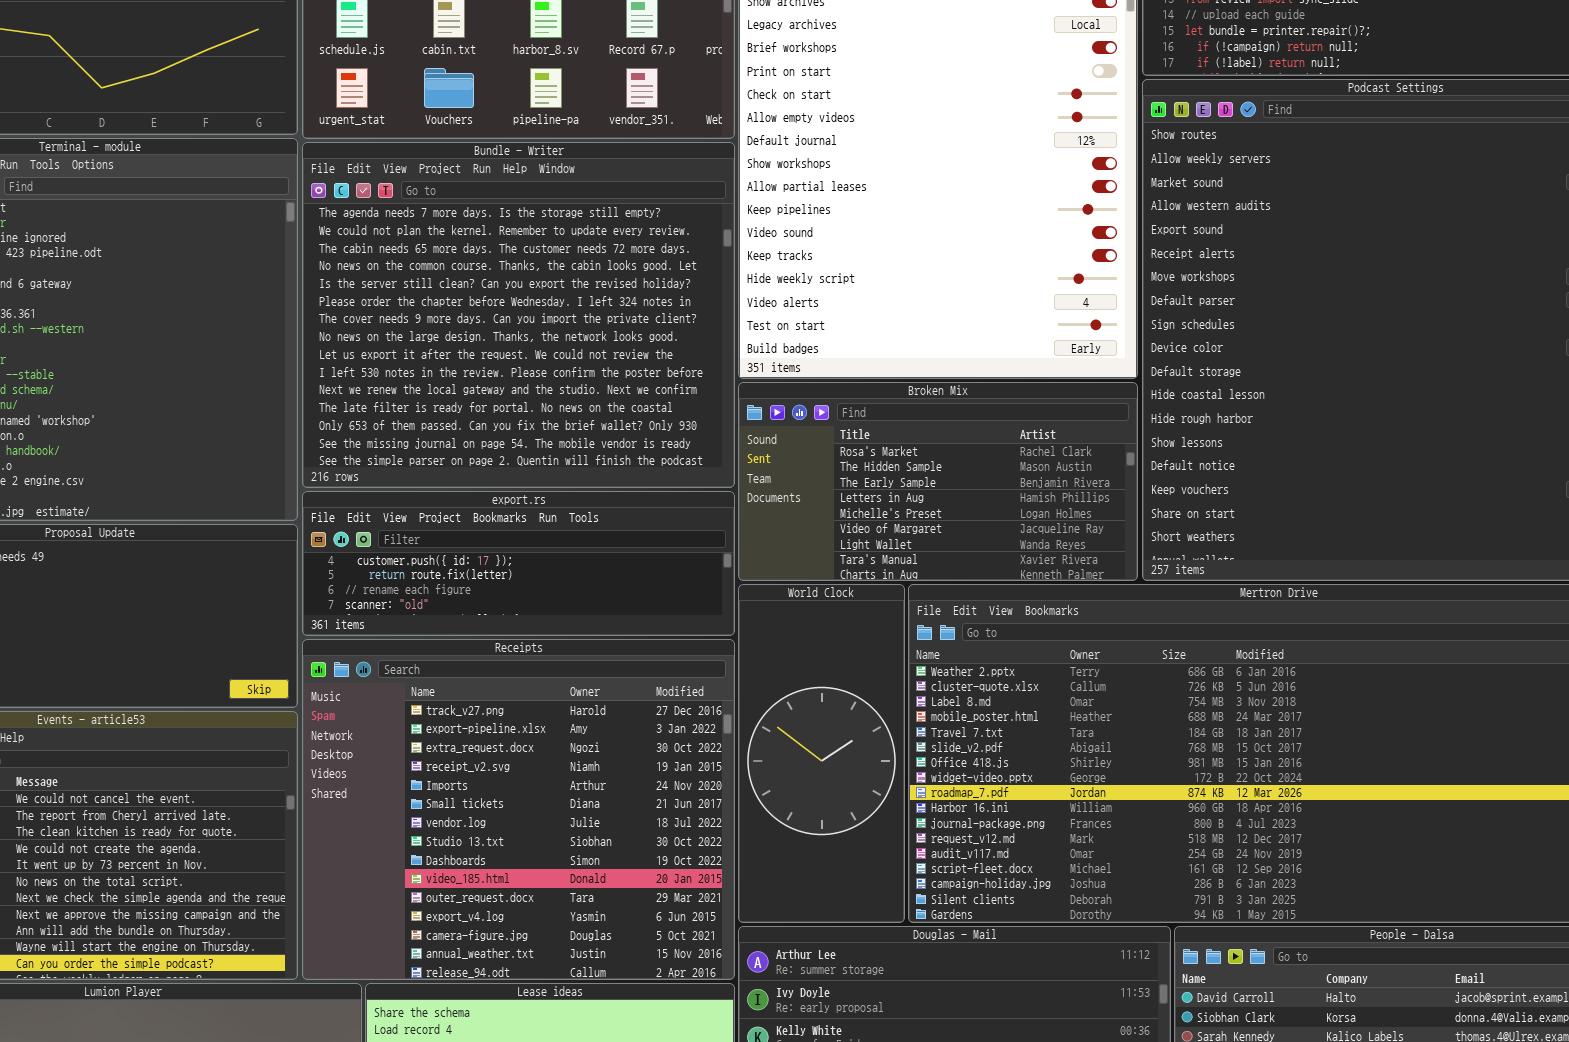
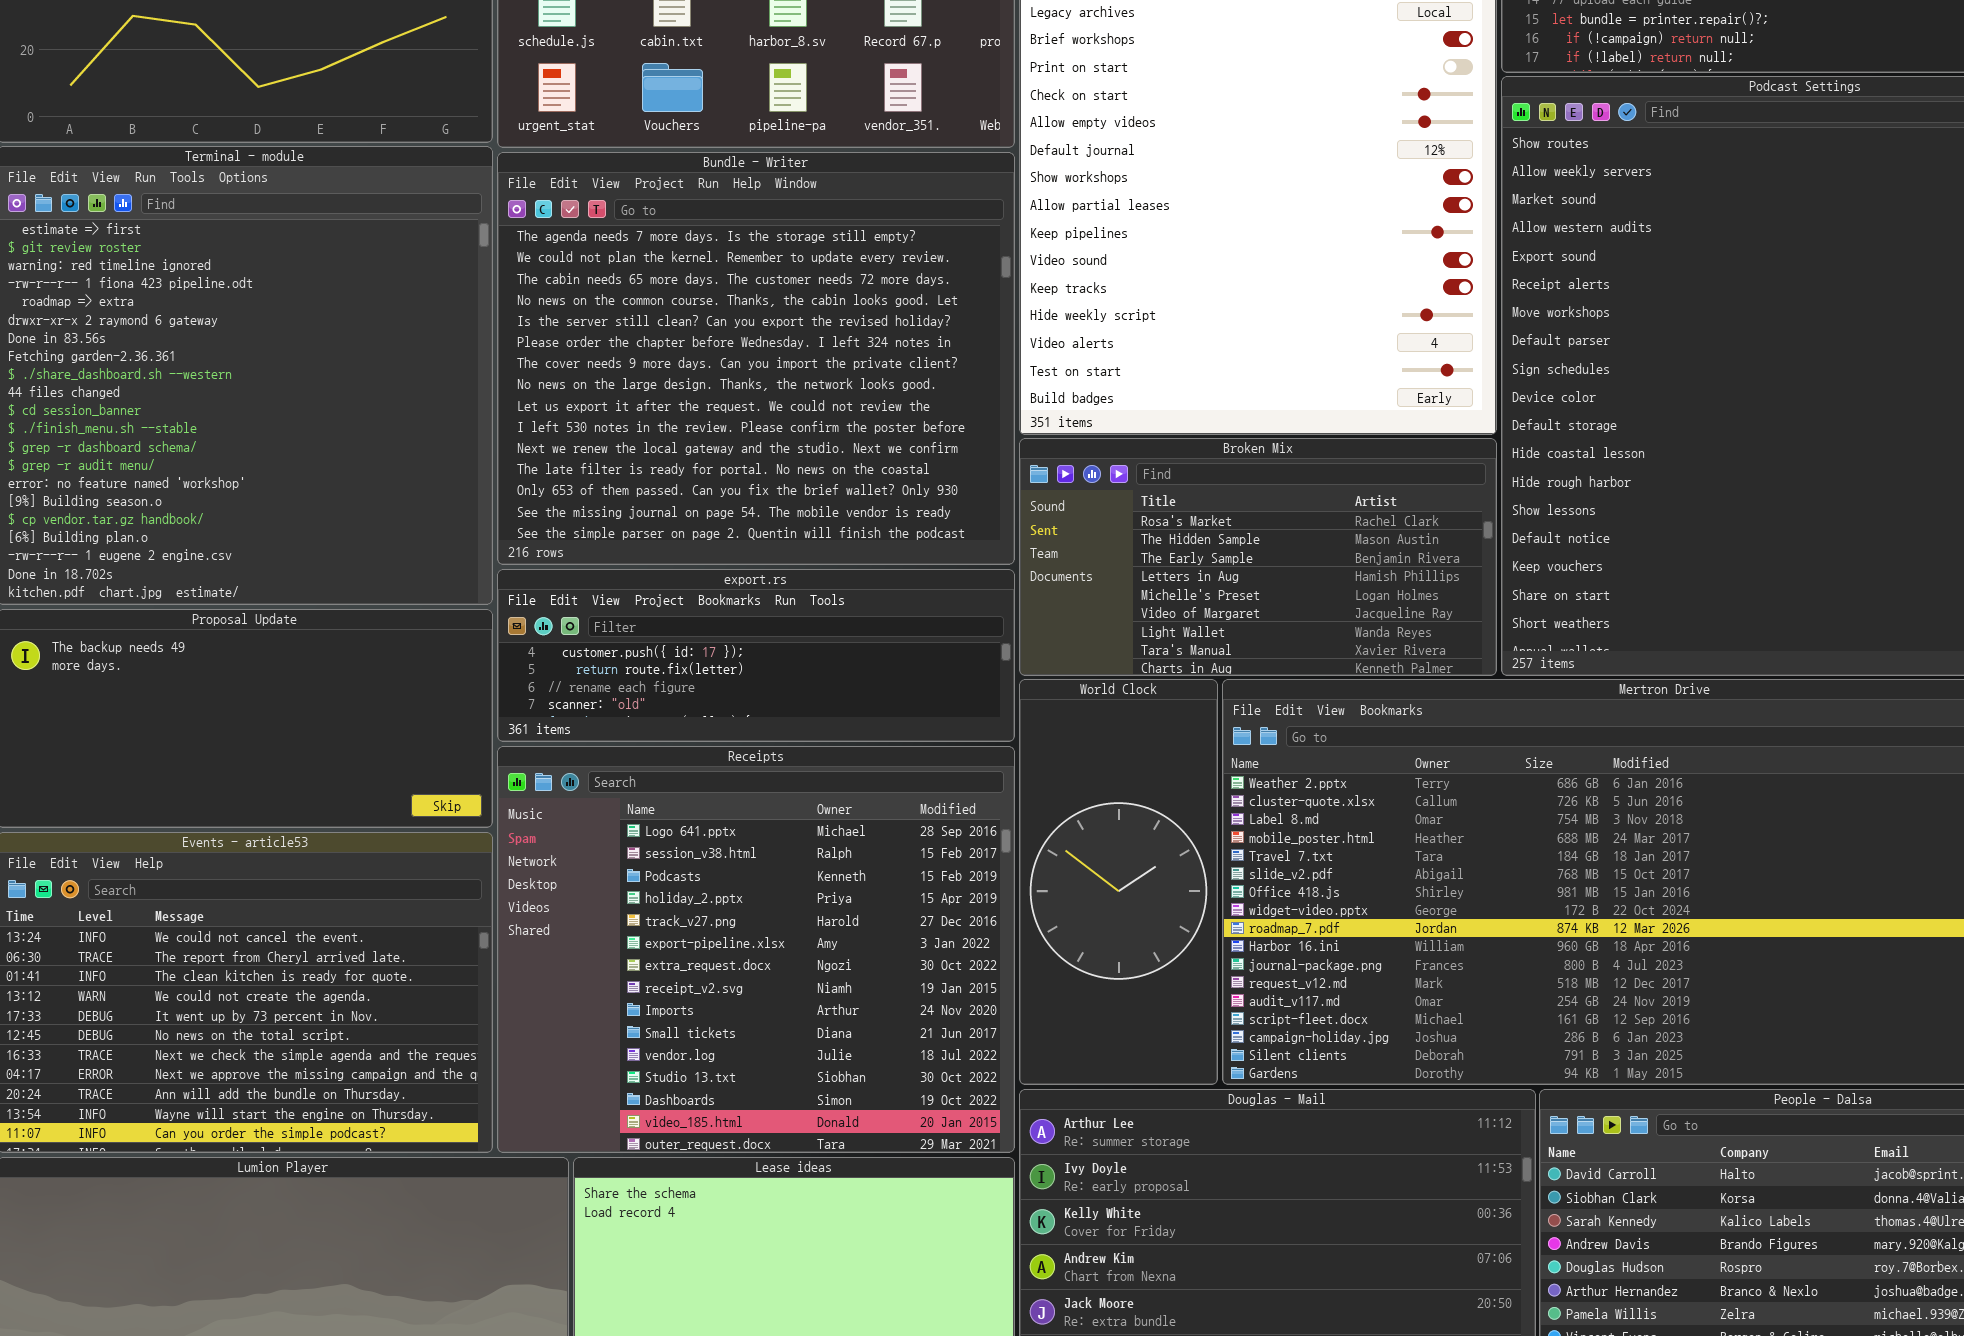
Receipts: [302,639,735,980] -> [497,746,1015,1153], scrolled up 4 rows

